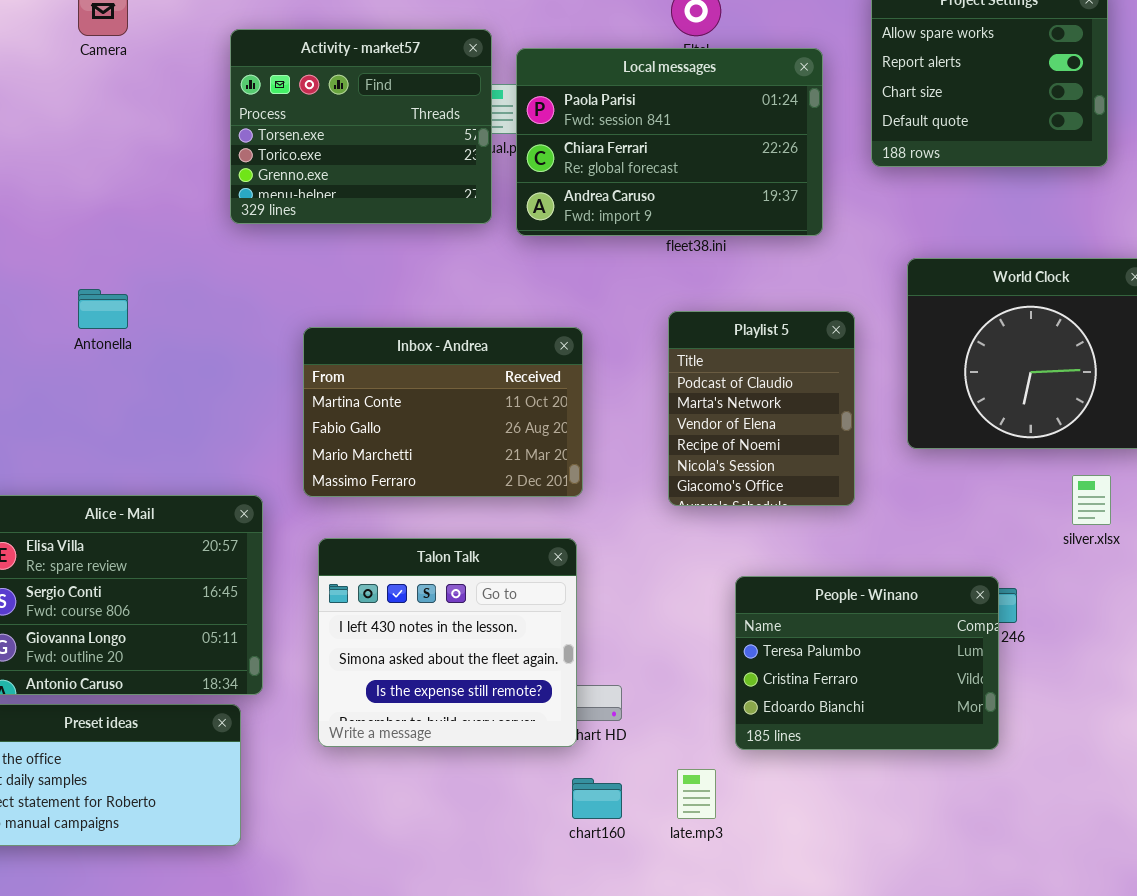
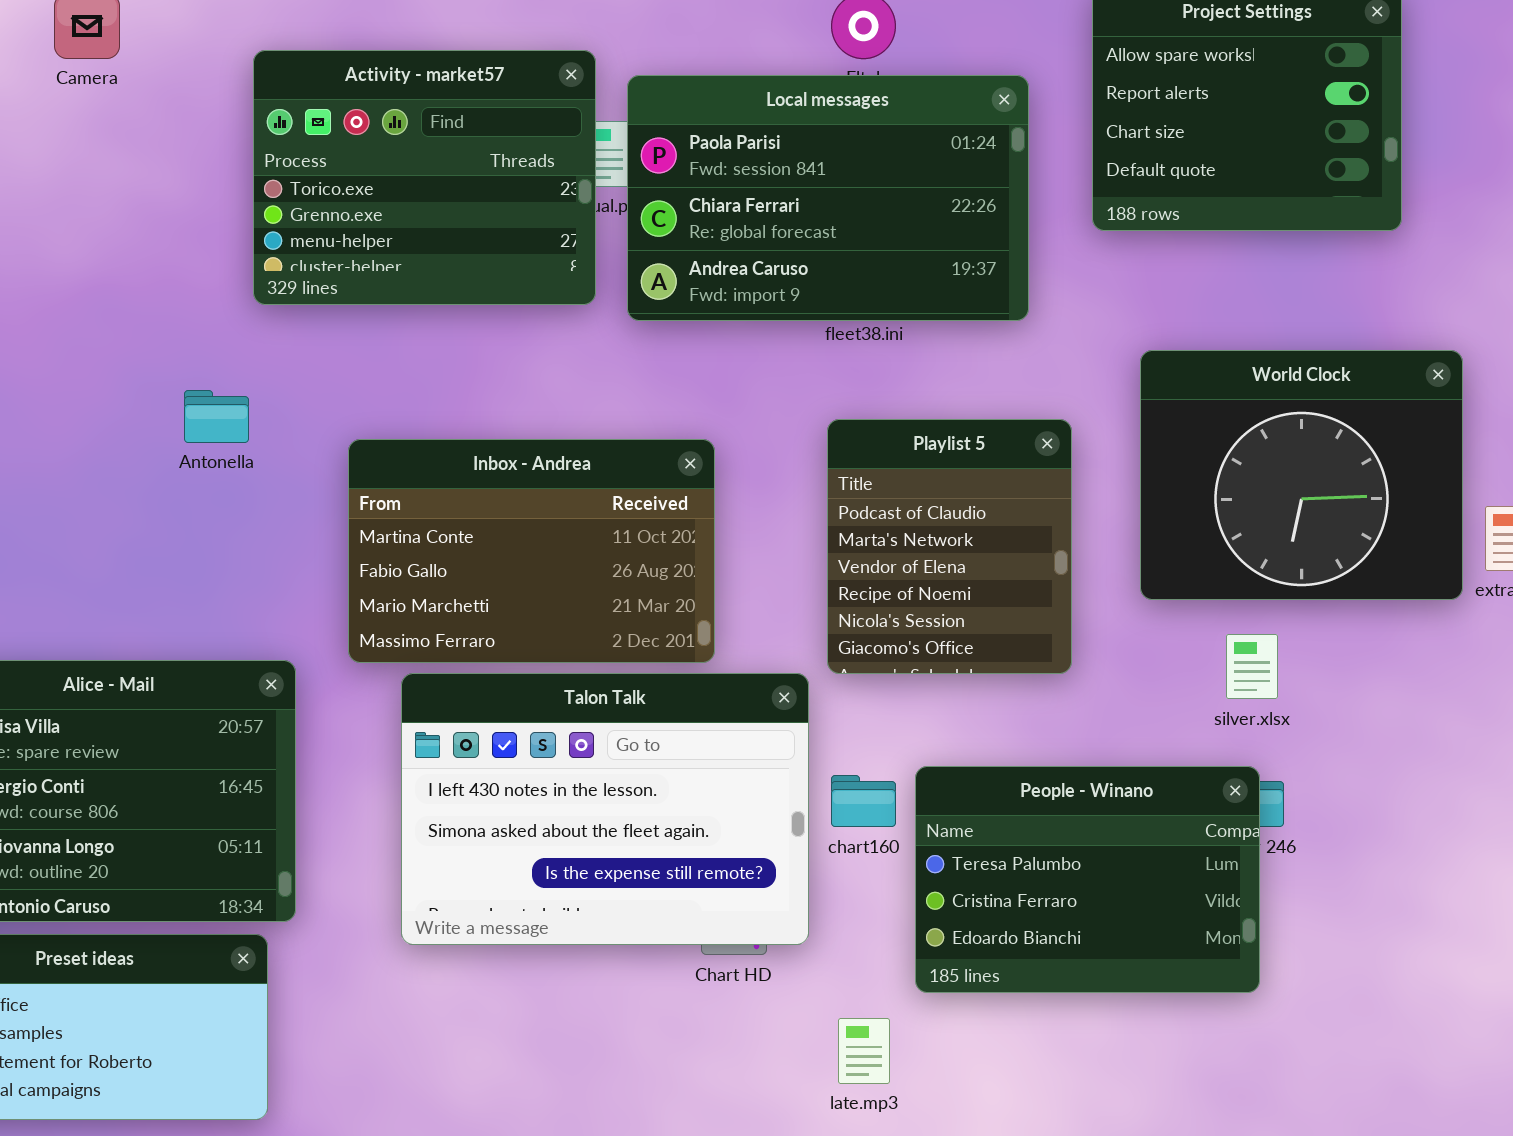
Activity - market57: [230,29,492,224] -> [253,50,596,305], scrolled down 1 row
Antonella: [78,289,128,329] -> [184,390,249,443], moved
silver.xlsx: [1072,475,1111,525] -> [1226,634,1278,699], moved
Talon Talk: [318,538,577,747] -> [401,673,809,945], moved, resized
chart160: [572,778,622,819] -> [831,775,896,827], moved

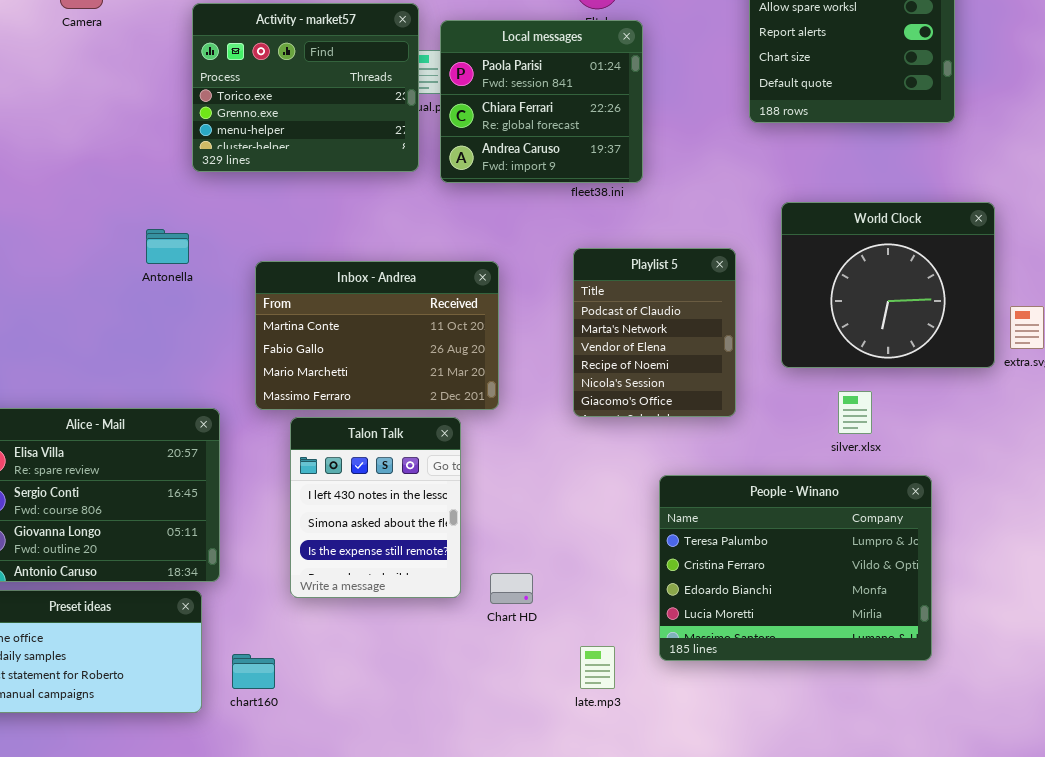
Local messages: [627,75,1029,321] -> [440,20,643,183], resized
Talon Talk: [401,673,809,945] -> [290,417,461,598], resized
People - Winano: [915,766,1260,993] -> [659,475,932,661], moved, resized
chart160: [831,775,896,827] -> [232,654,275,689], moved

